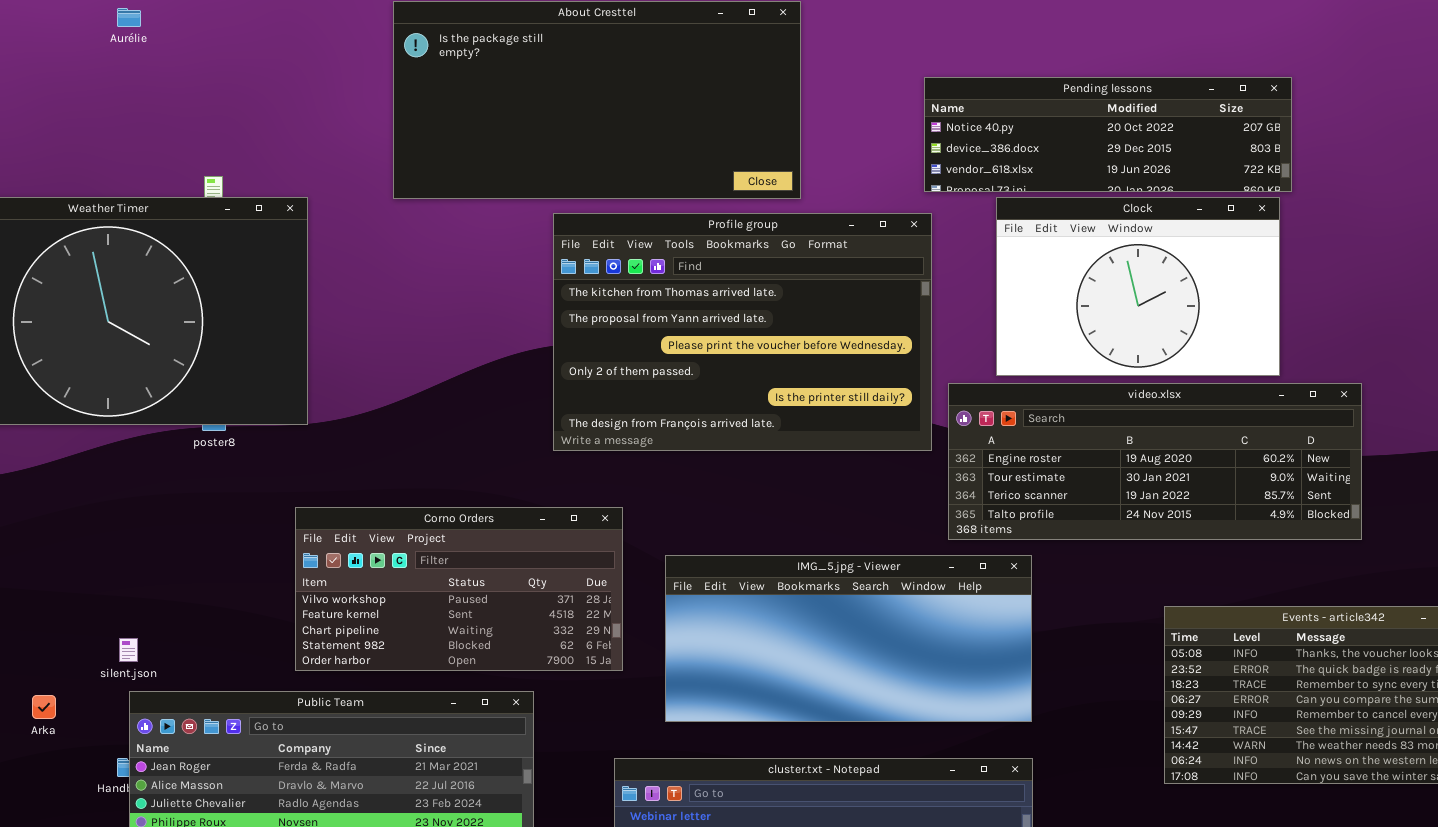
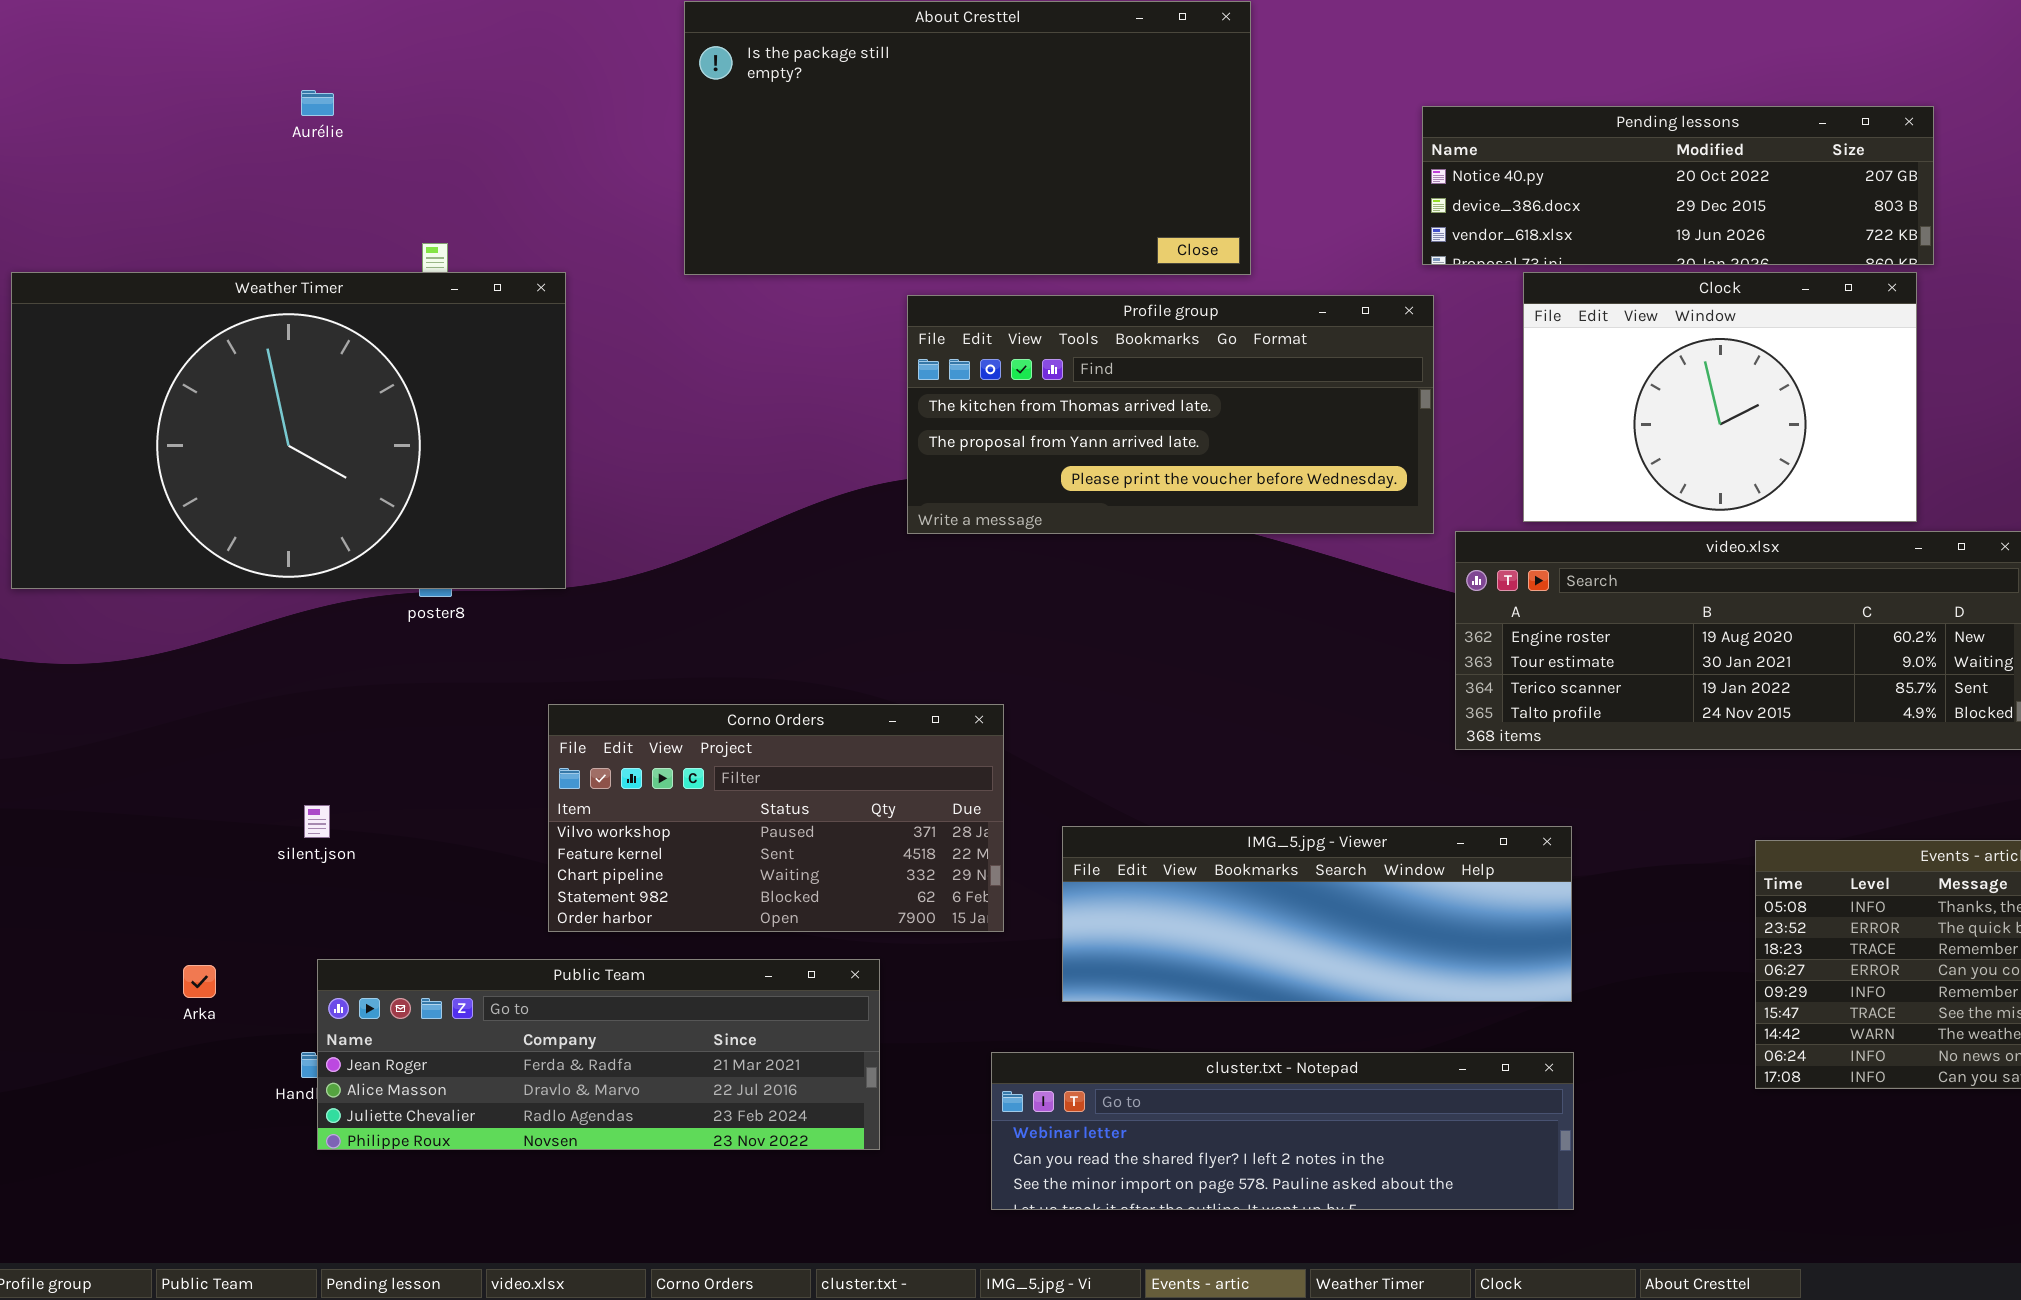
Aurélie: [117,8,141,27] -> [301,90,334,116], moved
Profile group: [553,213,932,451] -> [907,295,1434,534], resized
IMG_5.jpg - Viewer: [665,555,1032,722] -> [1062,826,1572,1002], resized
silent.json: [119,638,138,662] -> [304,805,330,838], moved

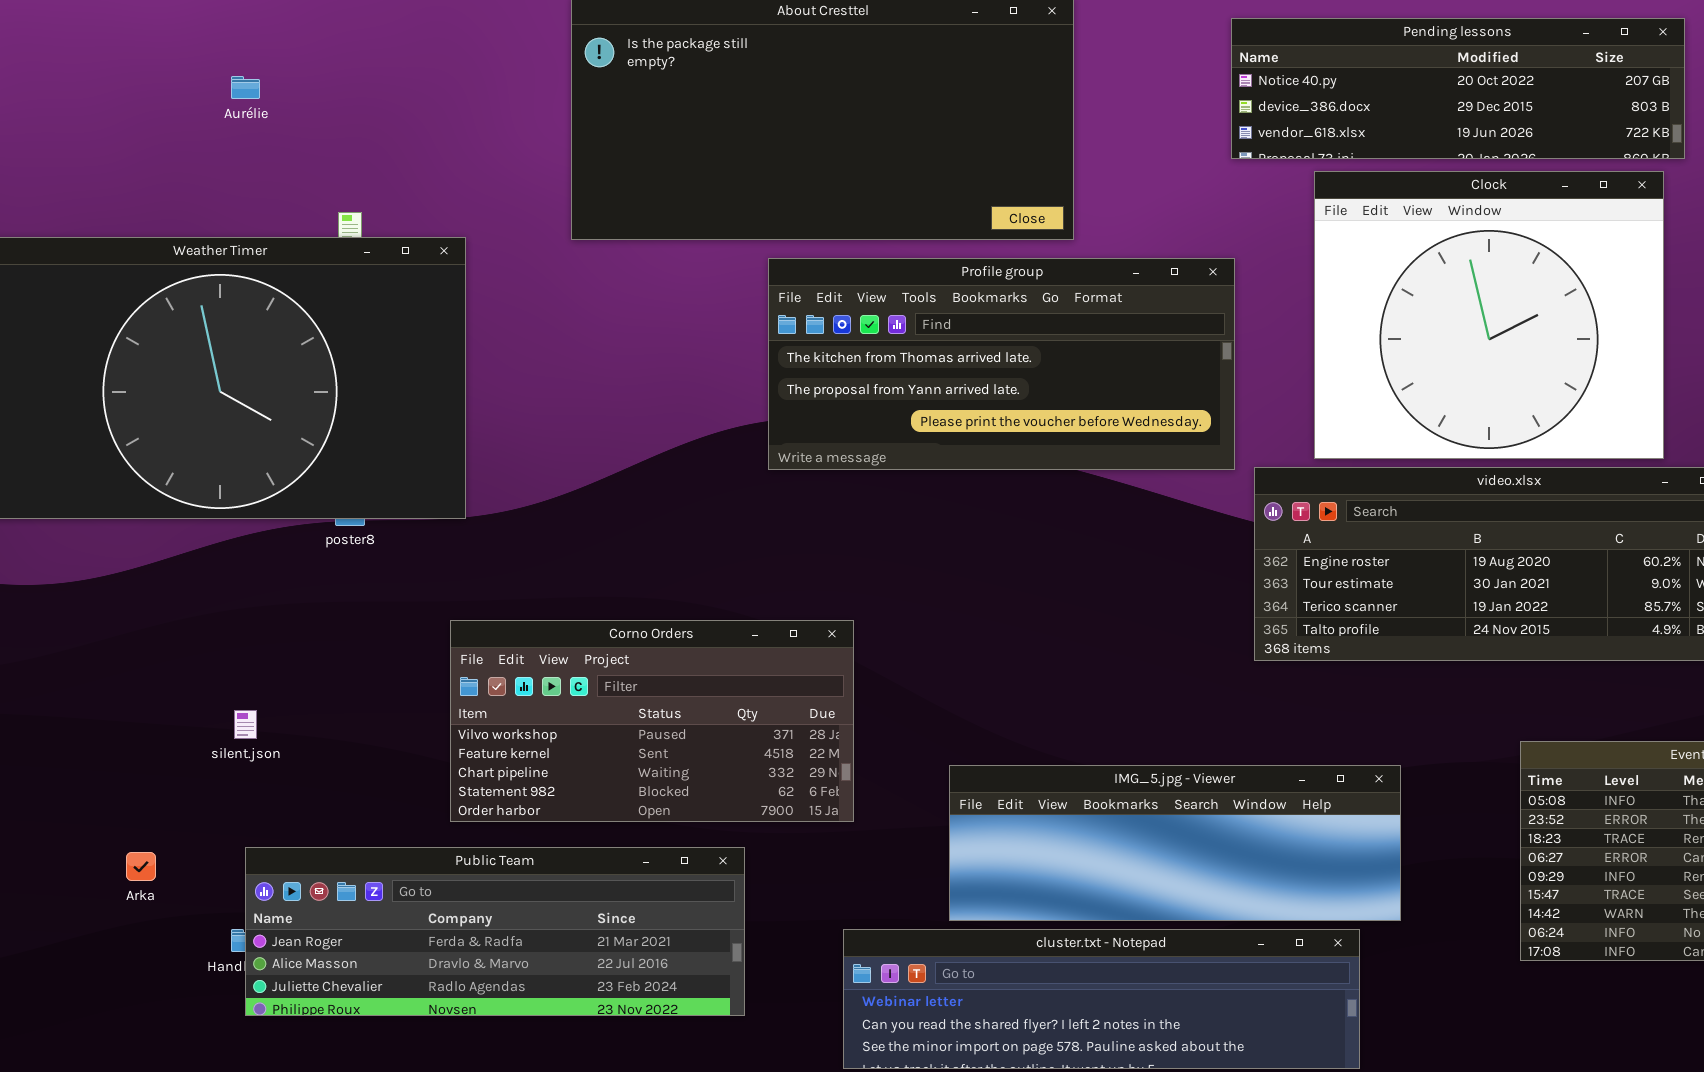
Pending lessons: [1422,106,1934,265] -> [1231,18,1685,159], moved
Clock: [1523,272,1917,522] -> [1314,171,1664,459], resized
IMG_5.jpg - Viewer: [1062,826,1572,1002] -> [949,765,1401,921], moved

